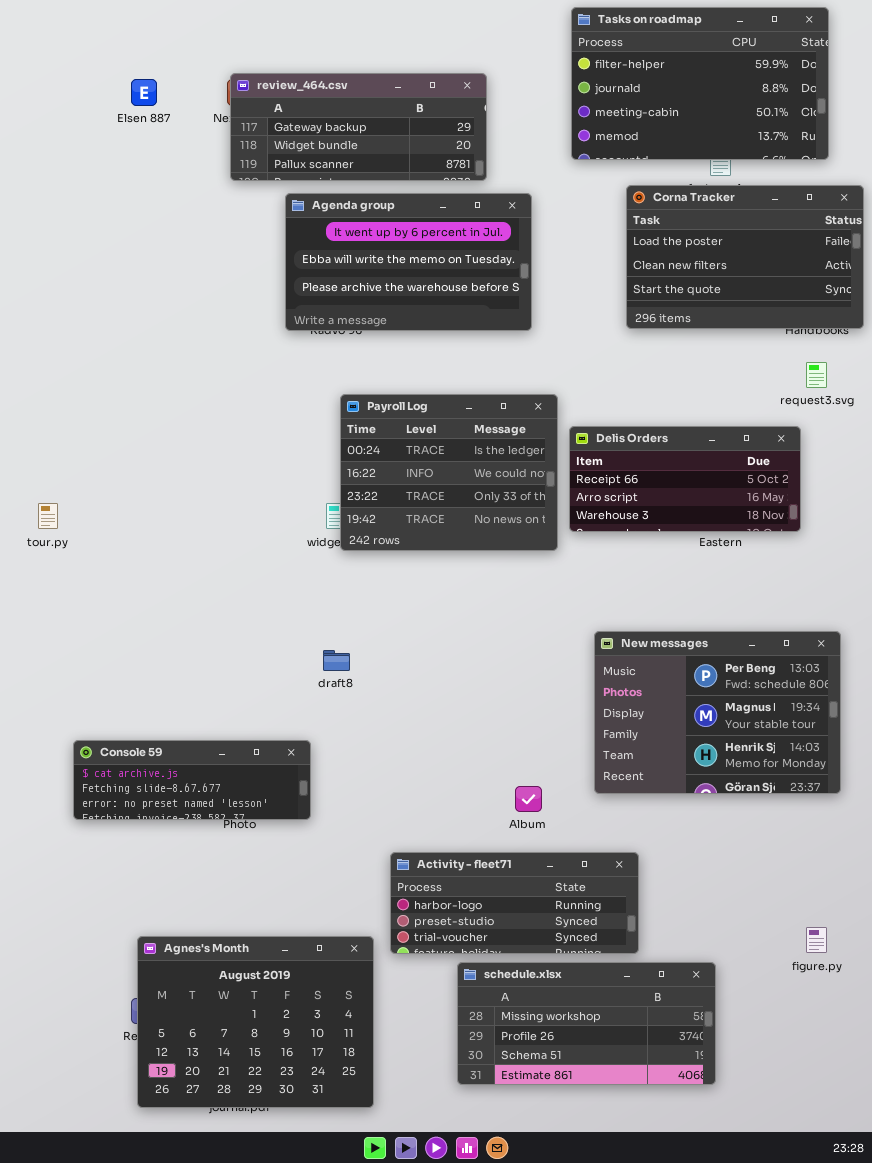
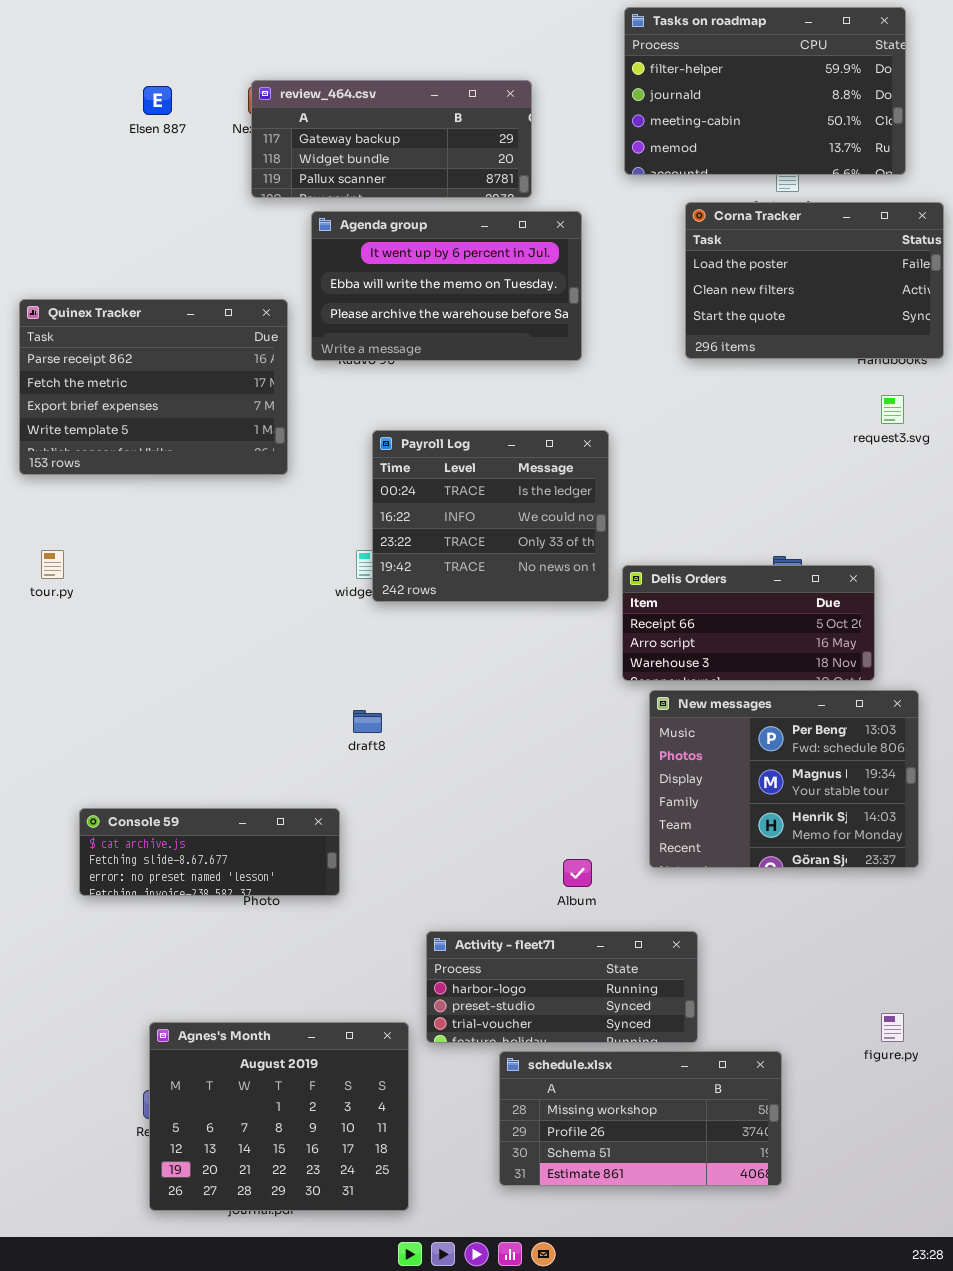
Quinex Tracker: none -> [19,299,288,475], opened
Delis Orders: [569,426,801,532] -> [622,565,875,681], moved

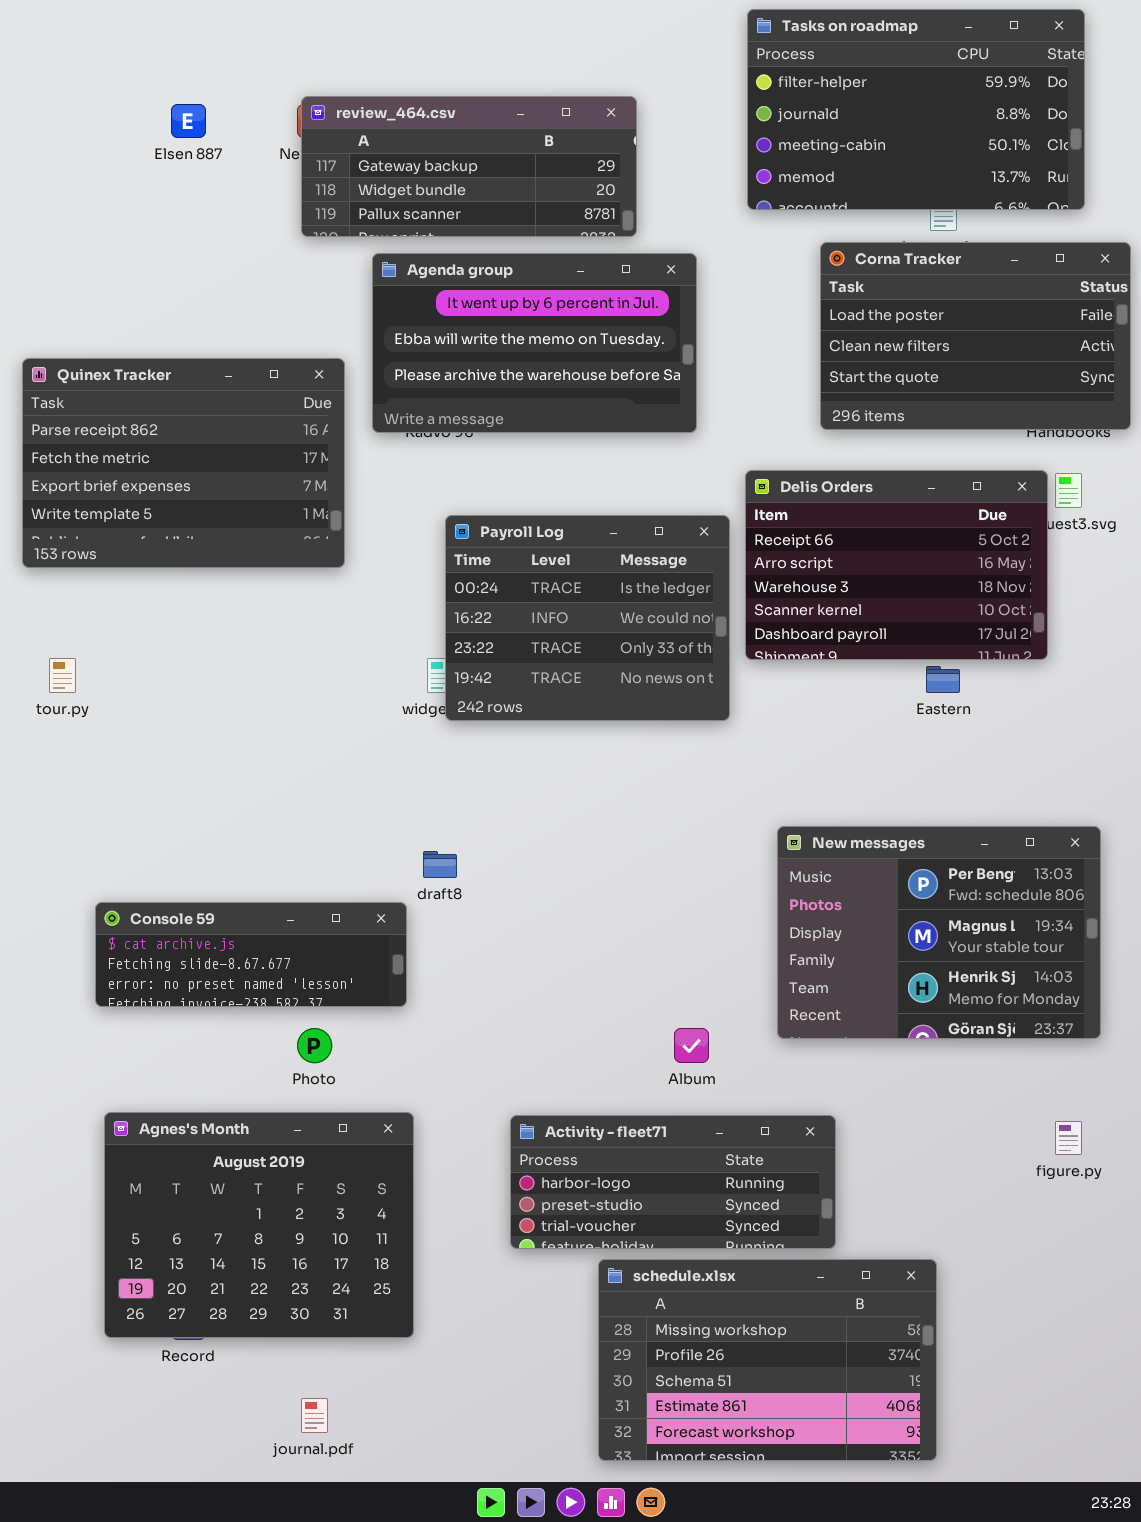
Delis Orders: [622,565,875,681] -> [745,470,1048,660], moved, resized
Console 59: [79,808,340,896] -> [95,902,407,1007], moved
figure.py: [881,1013,904,1042] -> [1055,1121,1082,1155], moved
Agnes's Month: [149,1022,409,1211] -> [104,1112,414,1338], moved
schedule.xlsx: [499,1051,782,1186] -> [598,1259,937,1461], resized

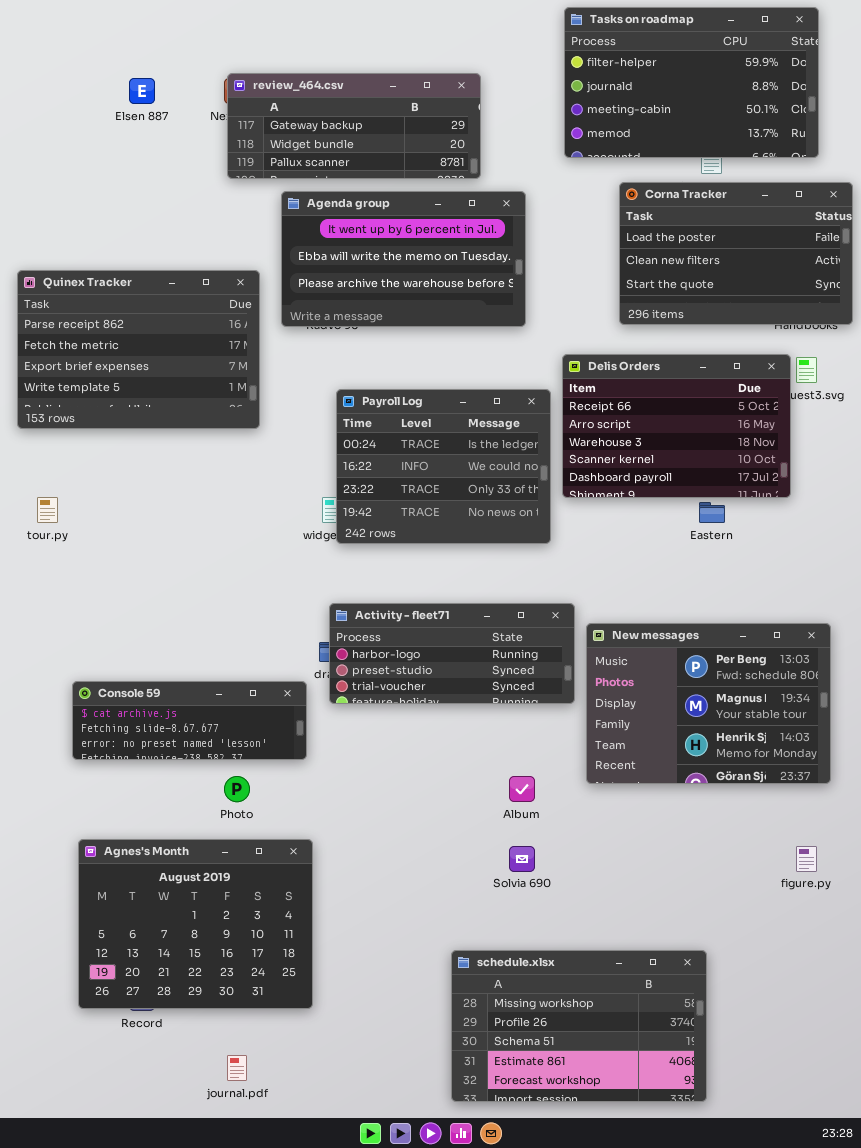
Activity - fleet71: [510,1115,836,1249] -> [329,603,575,704], moved

